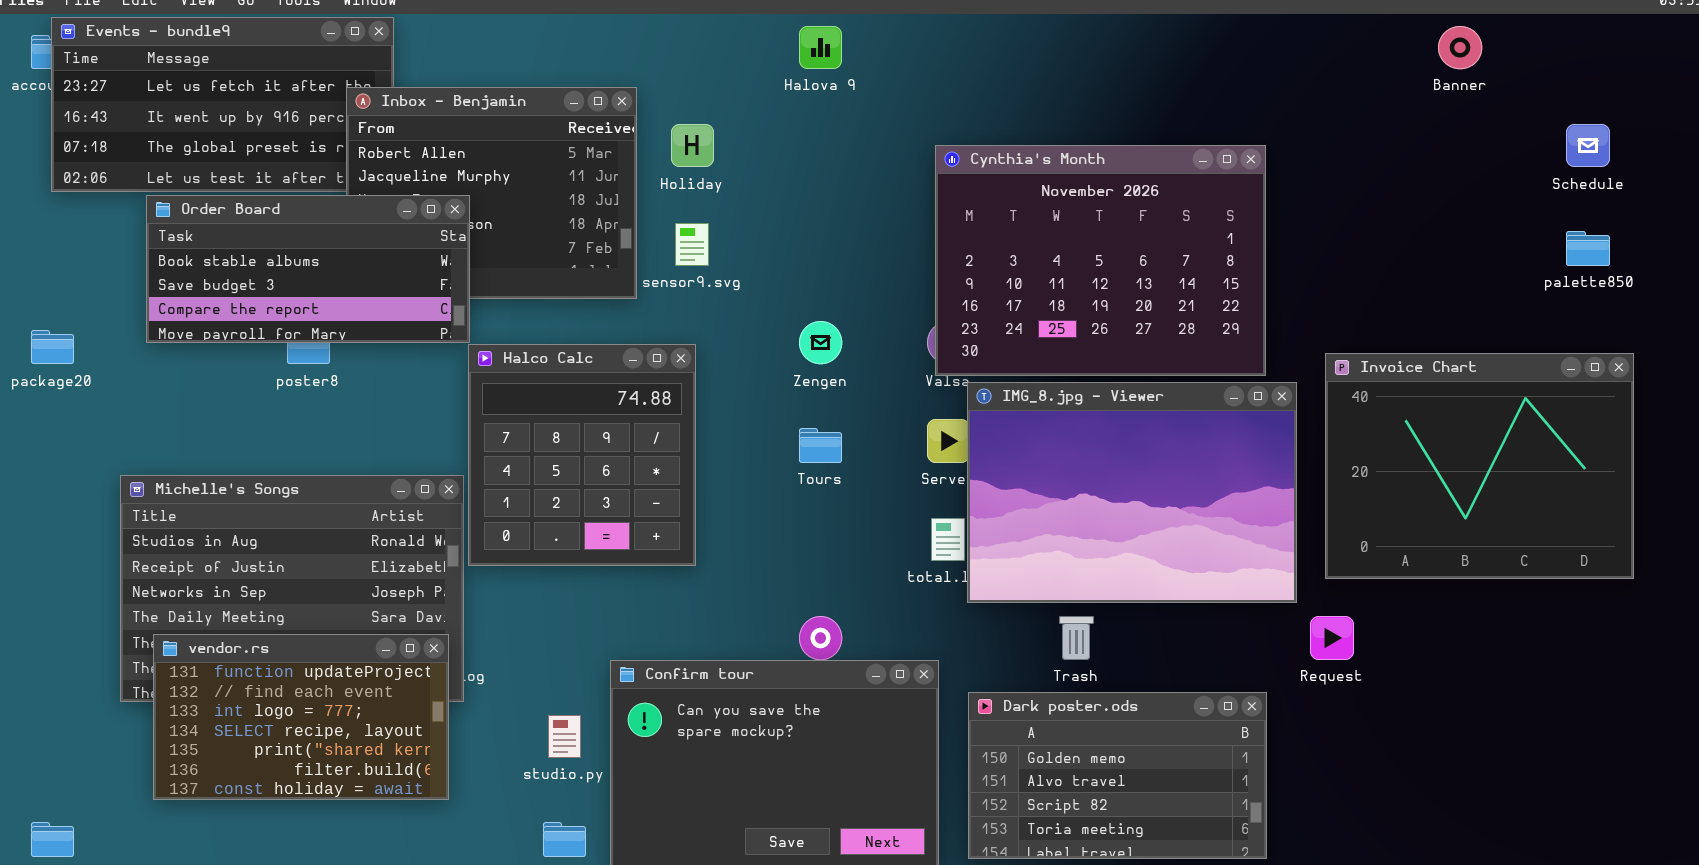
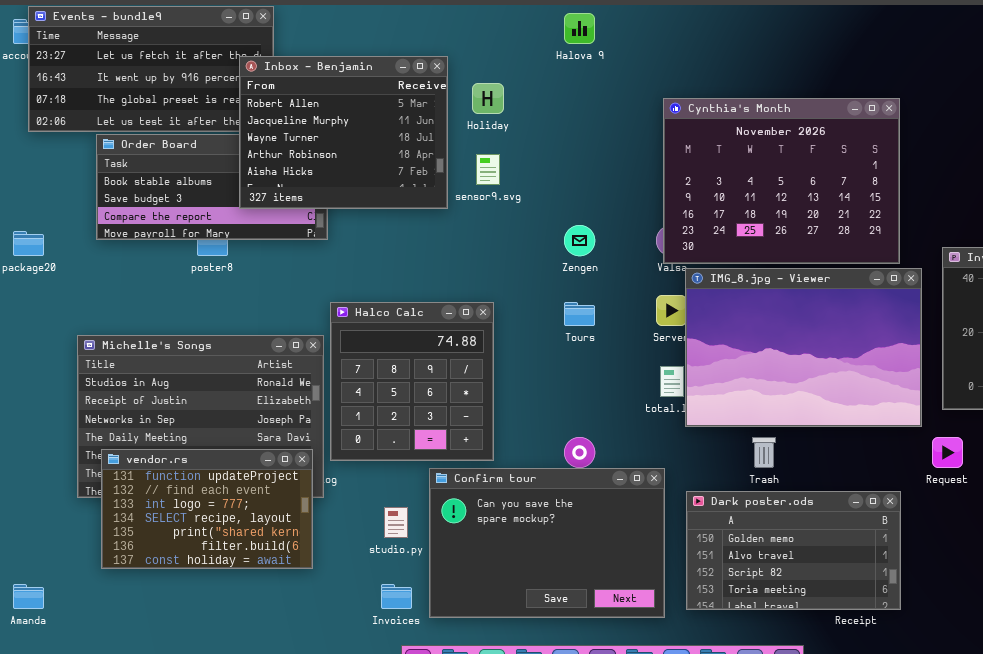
Inbox - Benjamin: [346,87,637,299] -> [239,56,448,209], raised
Halco Calc: [468,344,696,566] -> [330,302,494,461], moved

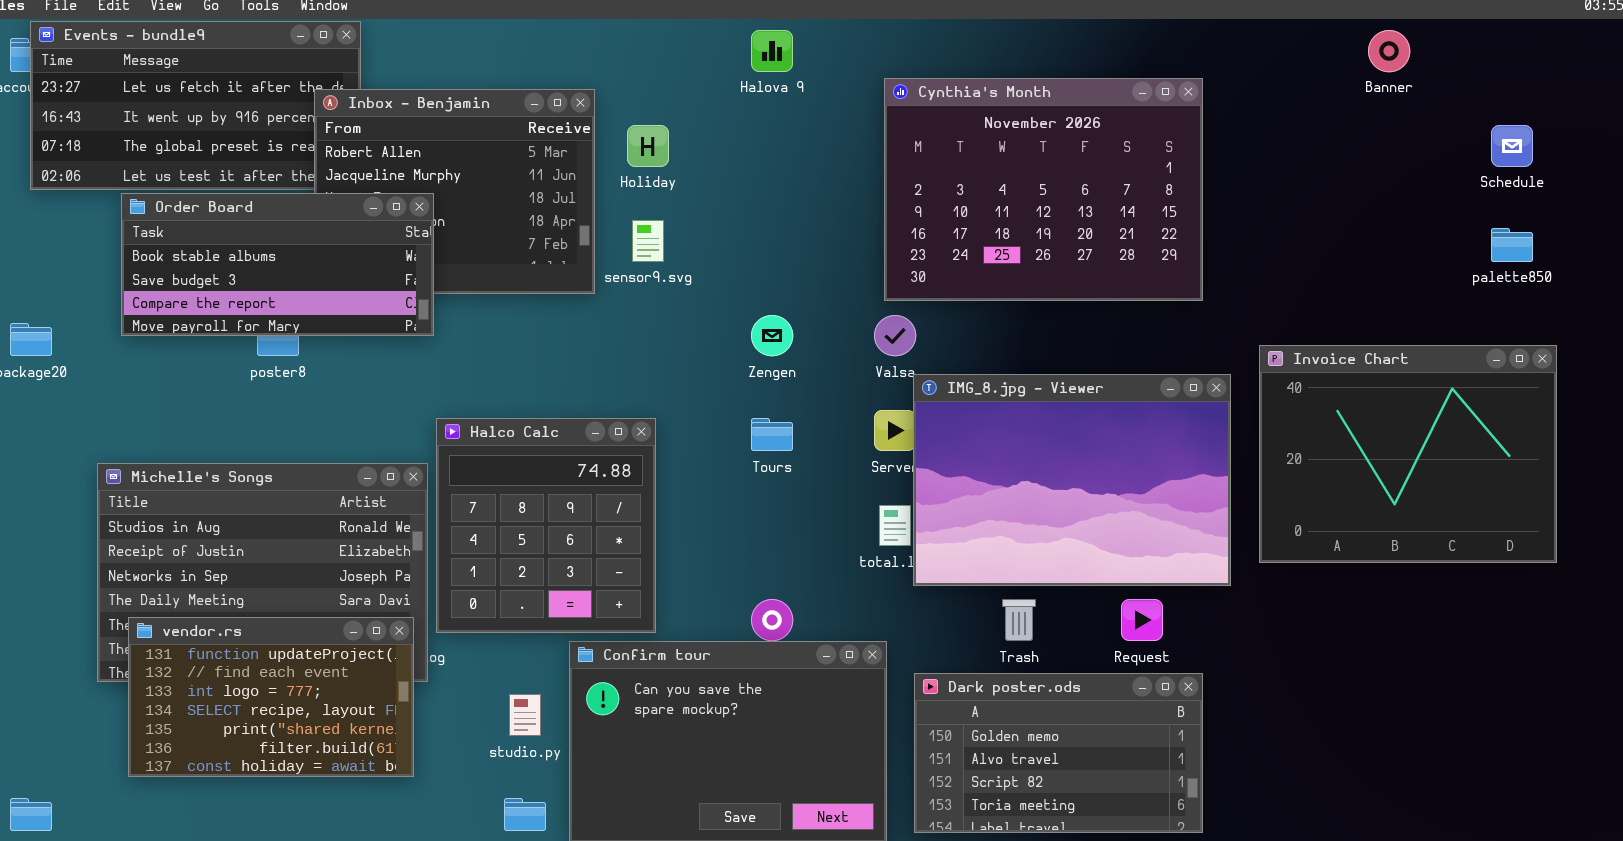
Cynthia's Month: [663,98,900,264] -> [884,78,1203,301], moved
Order Board: [96,134,328,240] -> [121,193,434,336], raised
Request: [932,437,963,468] -> [1121,599,1163,641], moved

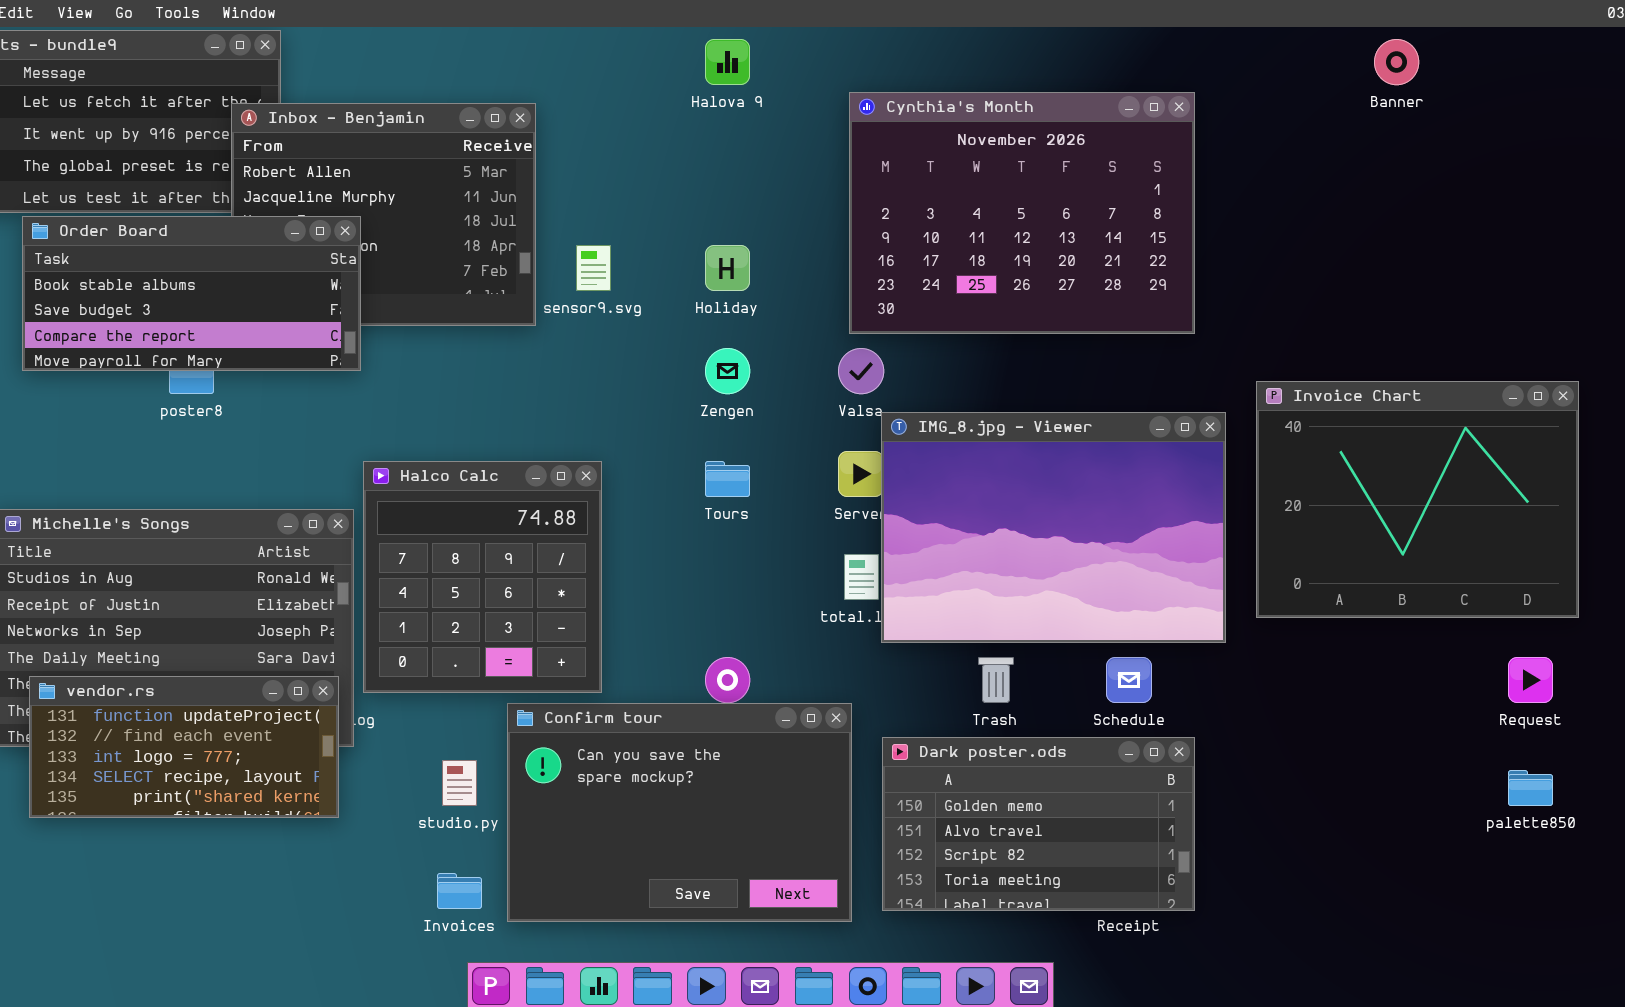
Holiday: [627,125,669,167] -> [705,245,750,291], moved
Schedule: [1491,125,1533,167] -> [1106,657,1152,703], moved
palette850: [1491,228,1533,262] -> [1508,770,1553,806], moved
Request: [1121,599,1163,641] -> [1508,657,1553,703], moved
vendor.rs: [128,617,414,777] -> [29,676,339,818], resized

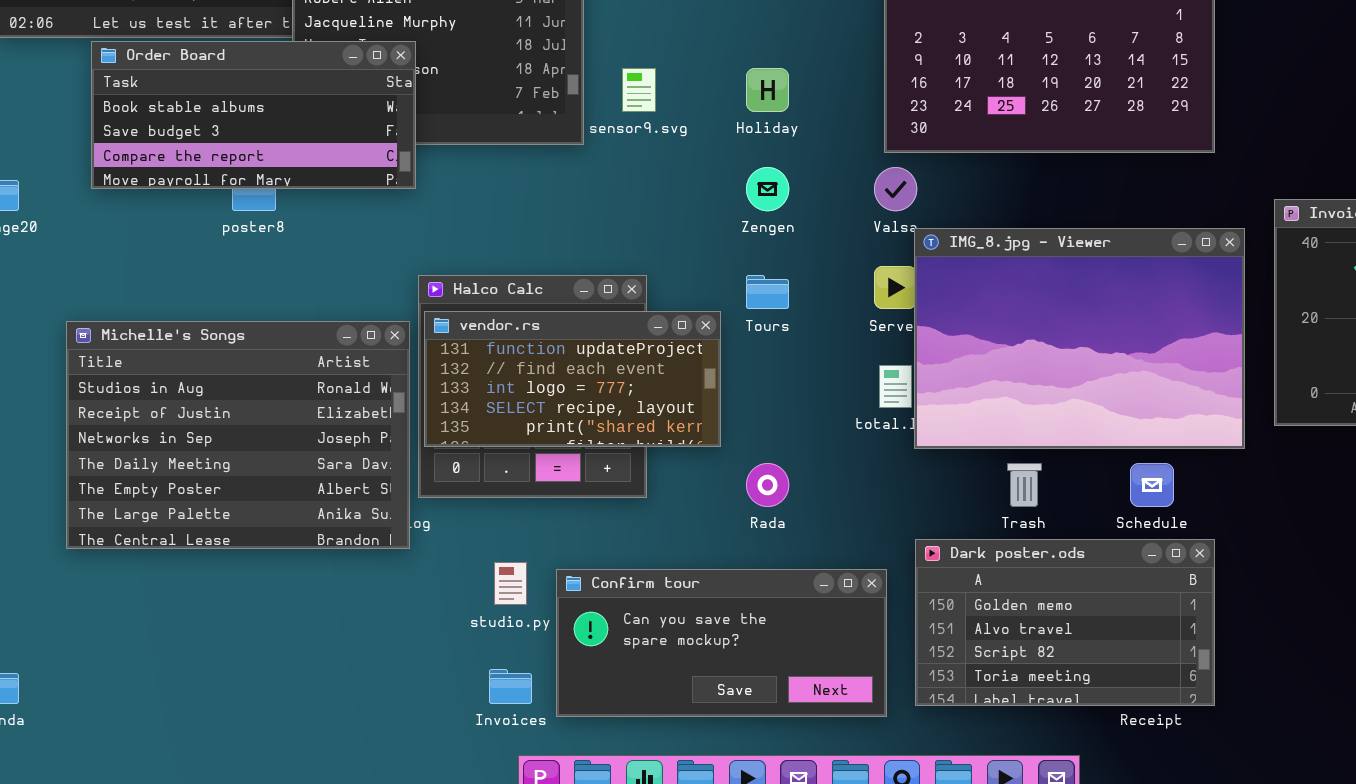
vendor.rs: [29,676,339,818] -> [424,311,721,447], moved
Confirm tour: [507,703,852,922] -> [556,569,887,717], resized

